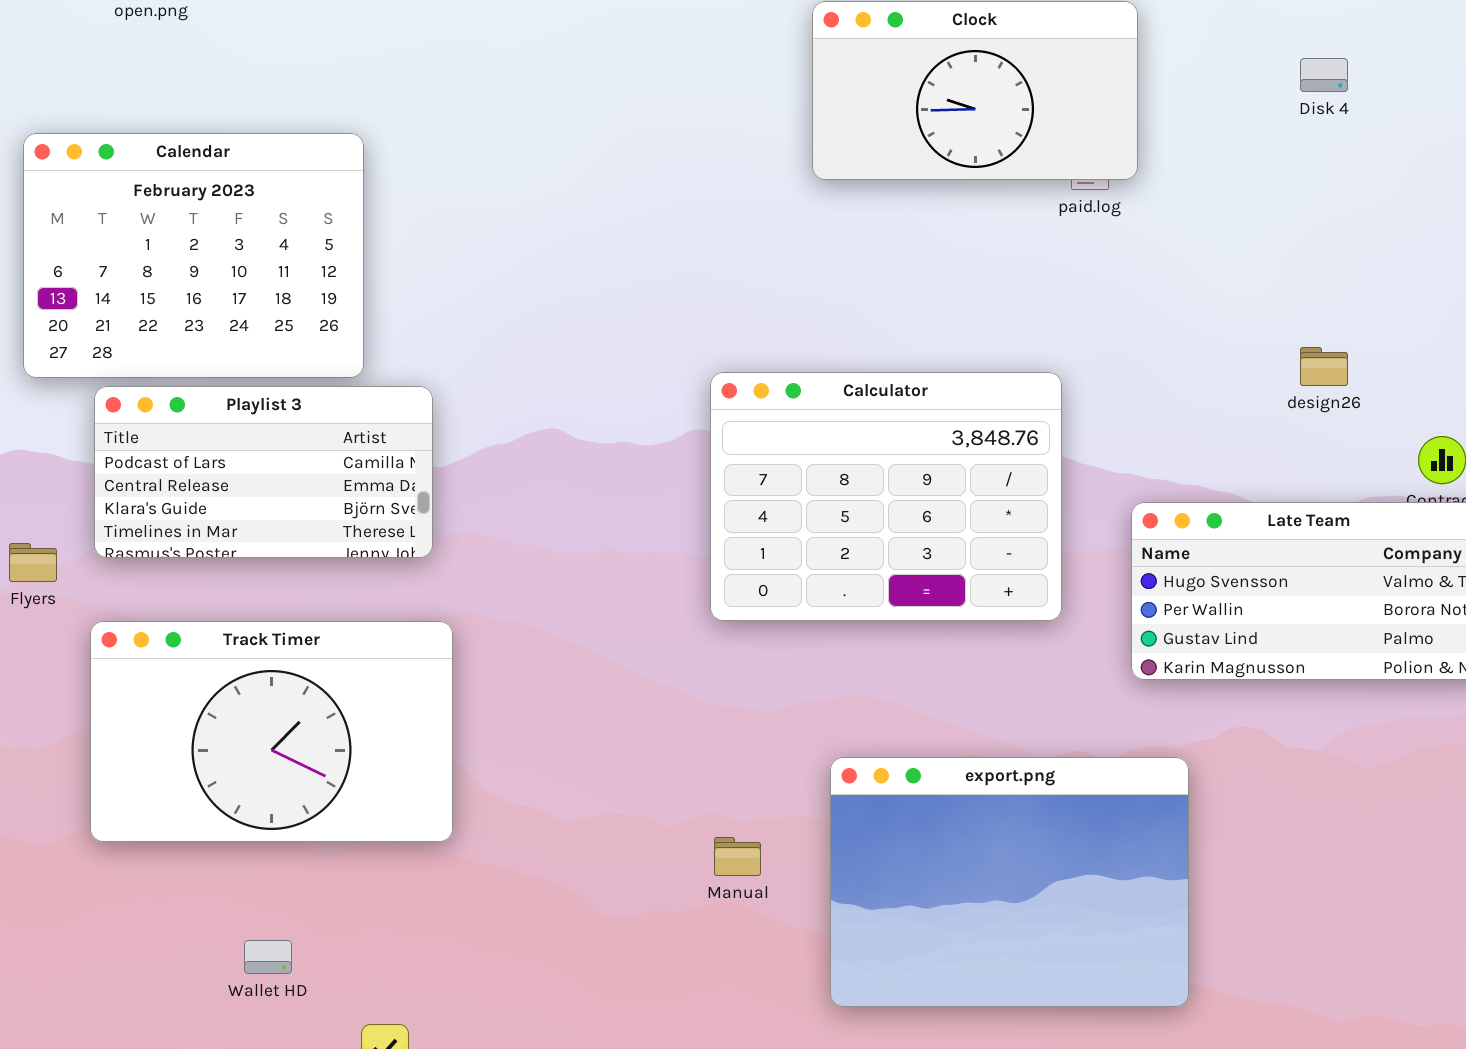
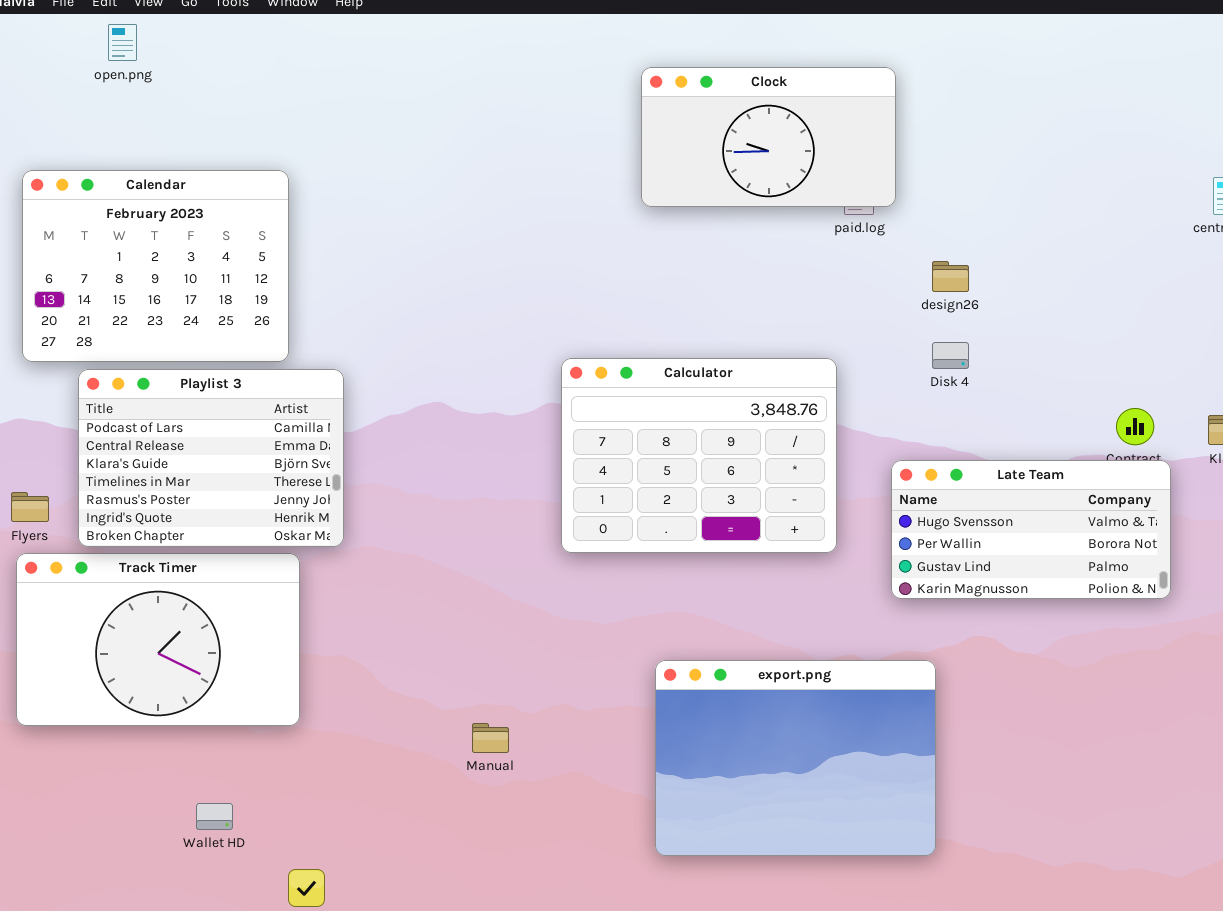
Disk 4: [1300,58,1348,92] -> [932,342,969,369], moved
design26: [1300,347,1348,386] -> [932,261,969,292], moved
Playlist 3: [94,386,433,558] -> [78,369,344,547], resized
Track Timer: [90,621,453,842] -> [16,553,300,726], moved
Manual: [714,837,761,876] -> [472,723,509,753], moved

